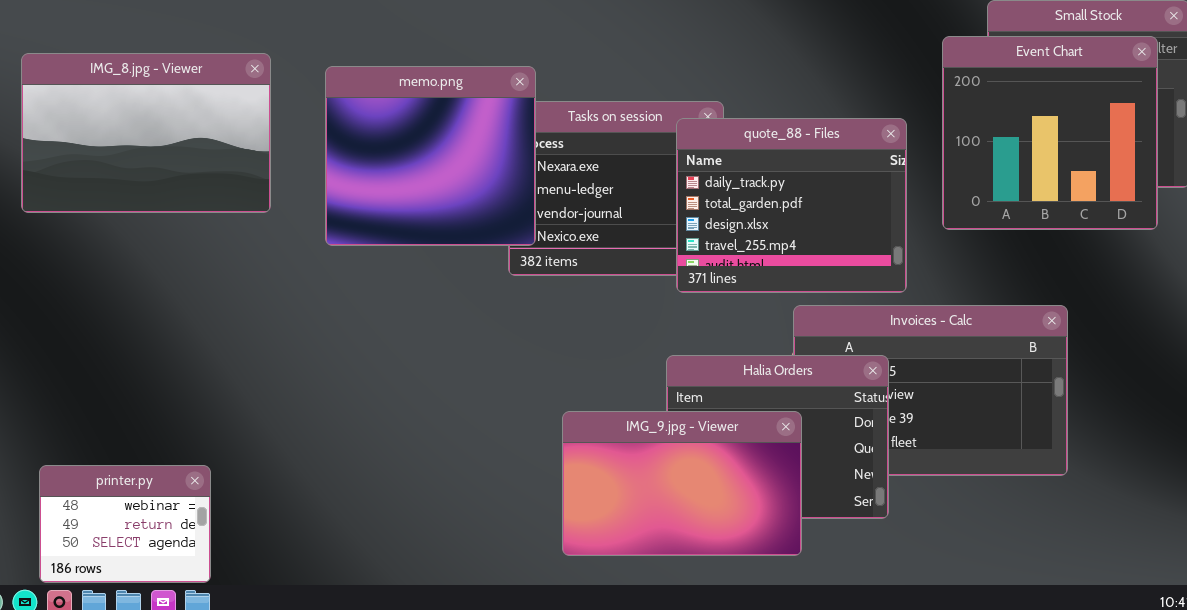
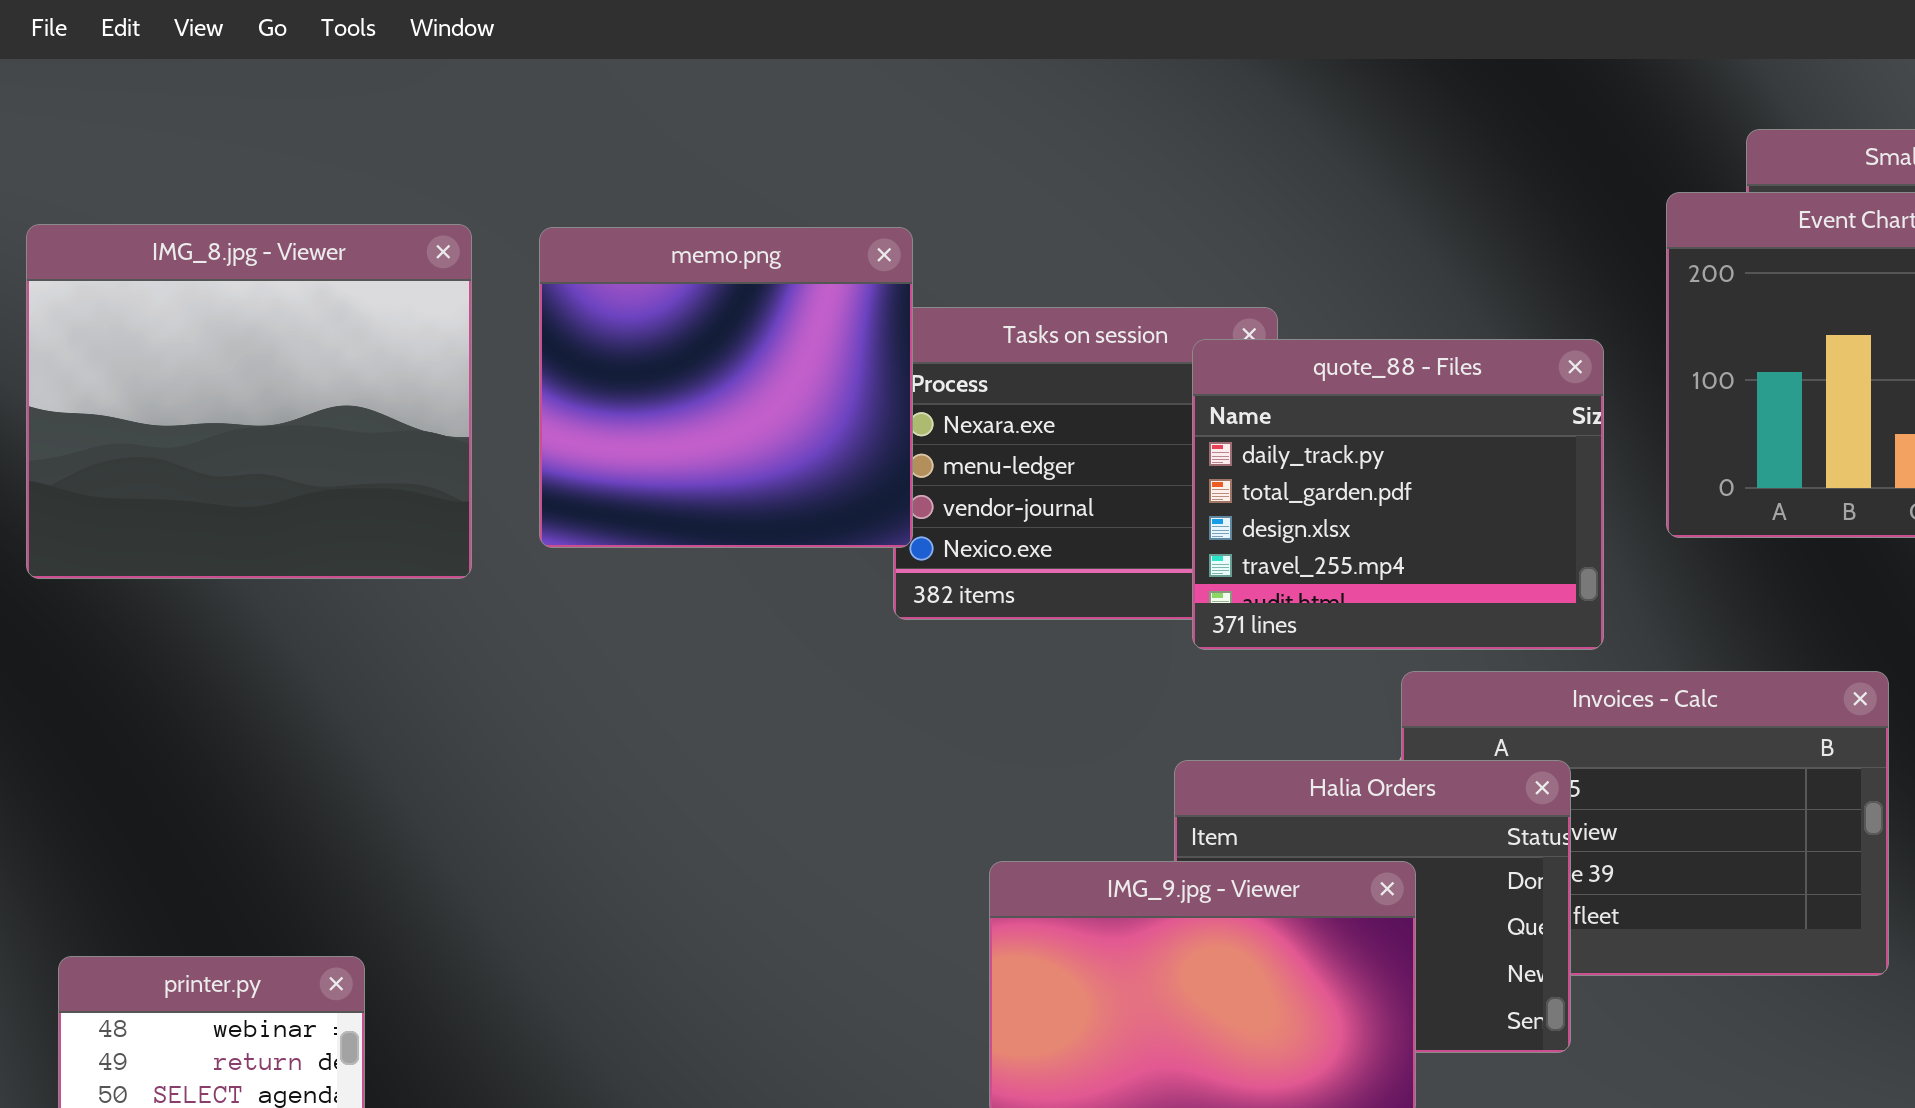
IMG_8.jpg - Viewer: [21,53,271,213] -> [26,224,472,579], resized
memo.png: [325,66,536,246] -> [539,227,913,548], moved

